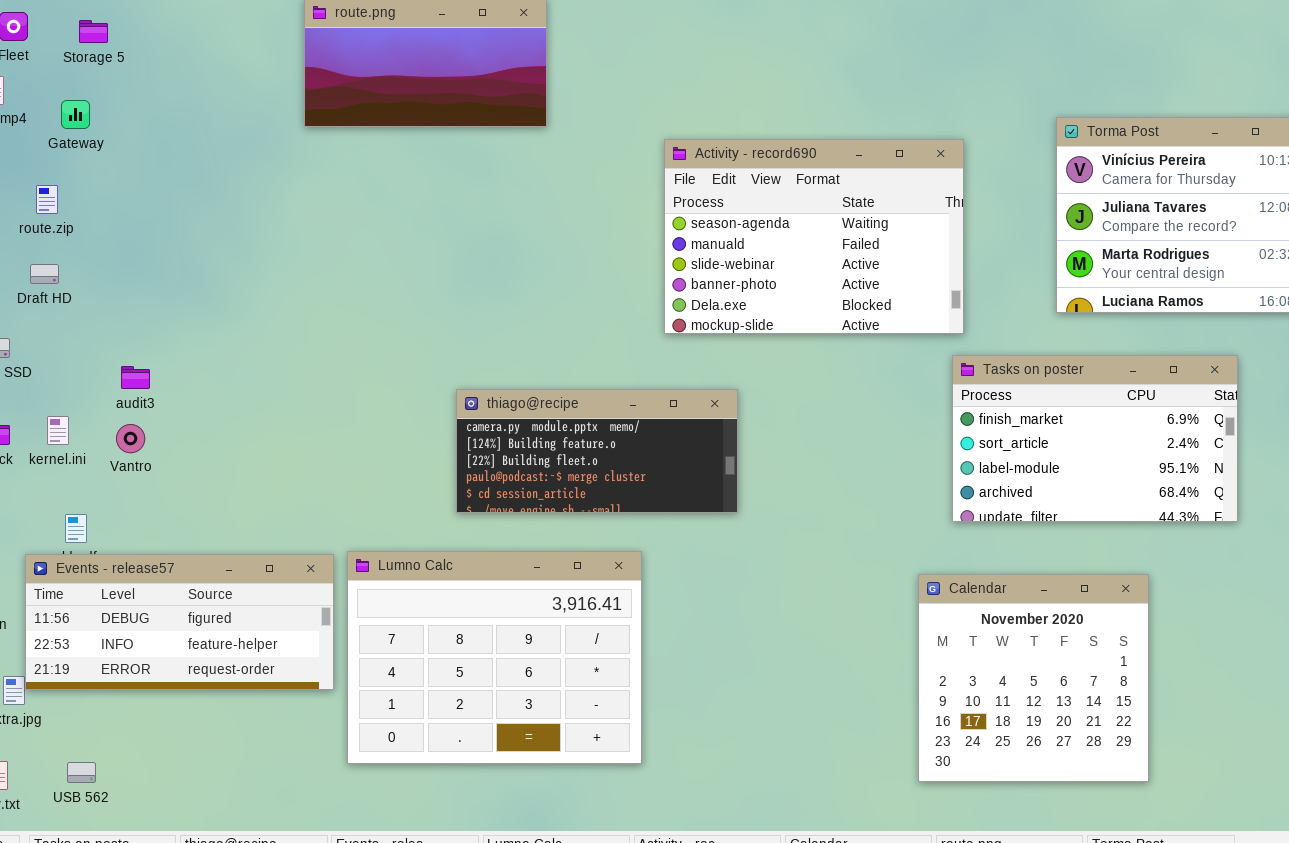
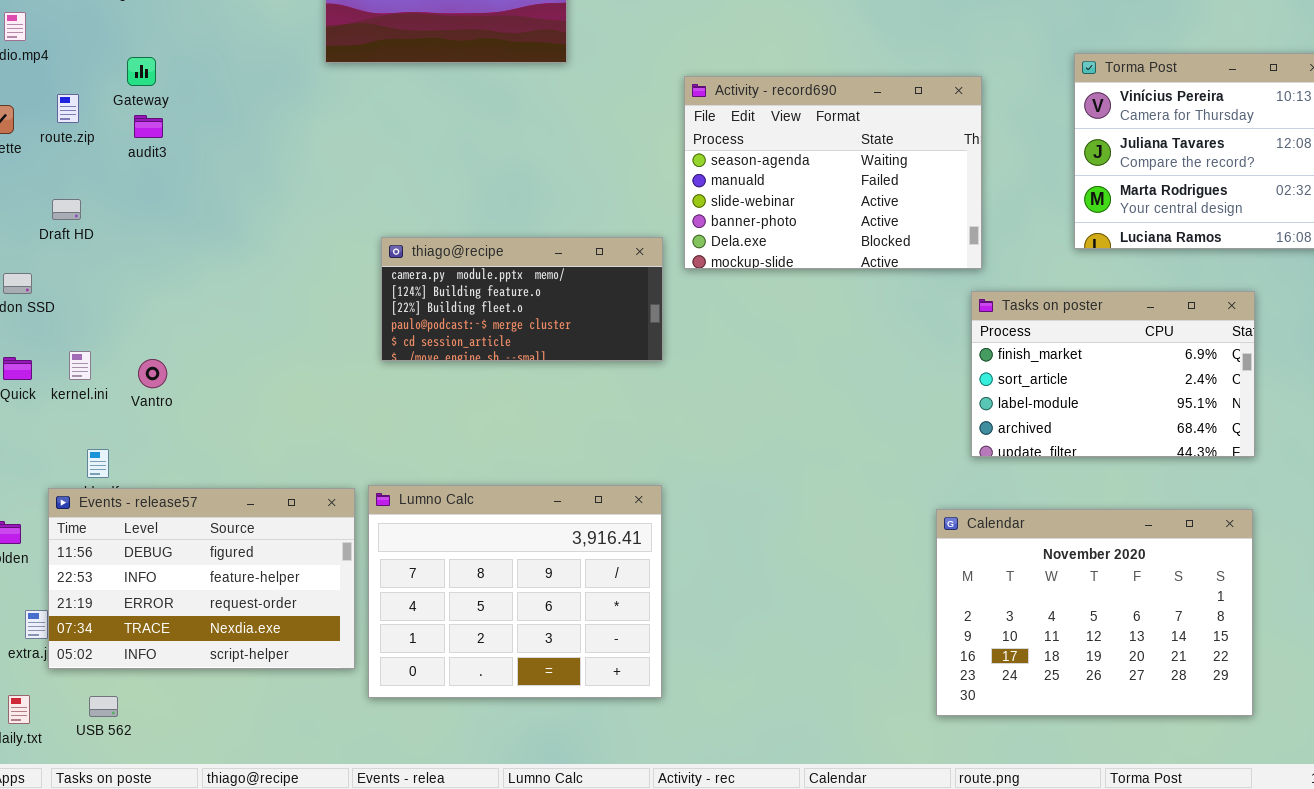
Gateway: [61,100,90,129] -> [127,57,156,86], moved
route.zip: [36,185,58,214] -> [57,94,79,123], moved
audit3: [121,366,150,389] -> [134,115,163,138], moved
thiago@recipe: [456,389,738,513] -> [381,237,663,361], moved
Events - release57: [25,554,334,690] -> [48,488,355,669], resized
Calendar: [918,574,1149,782] -> [936,509,1253,716], resized

